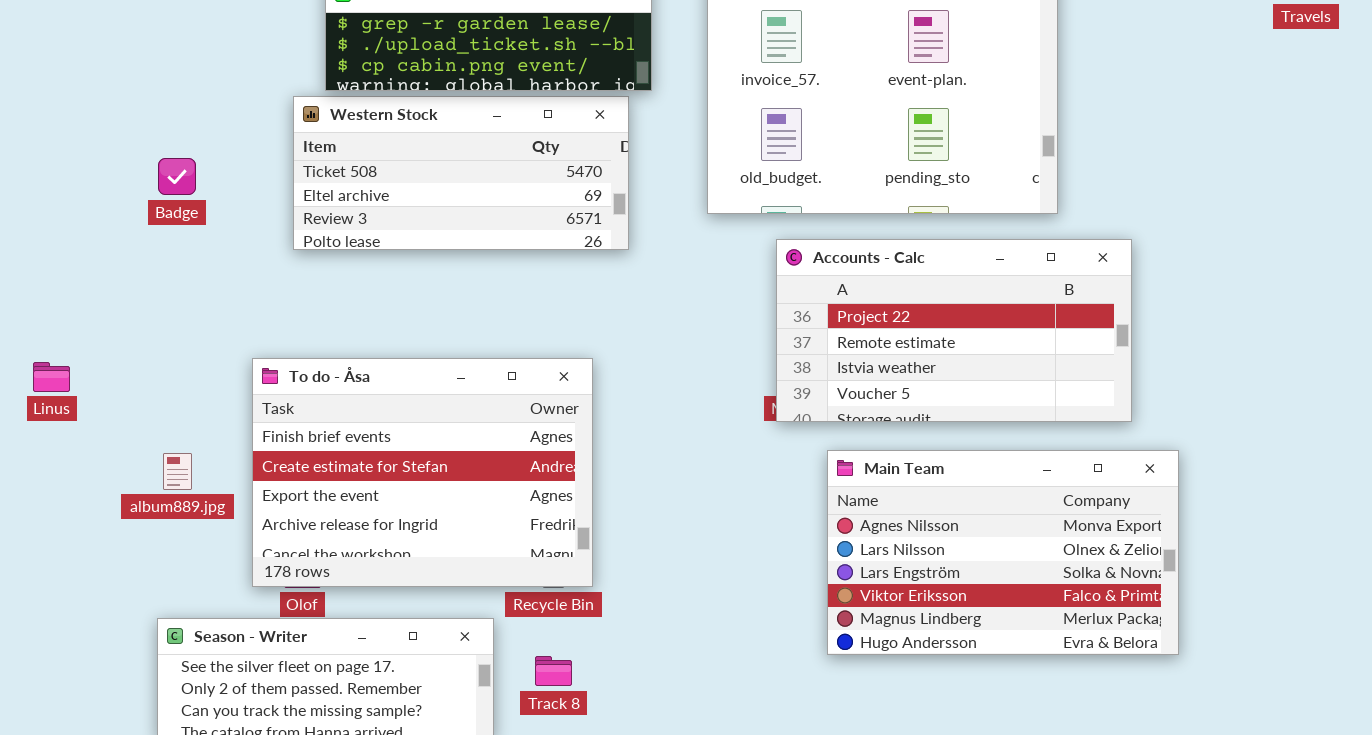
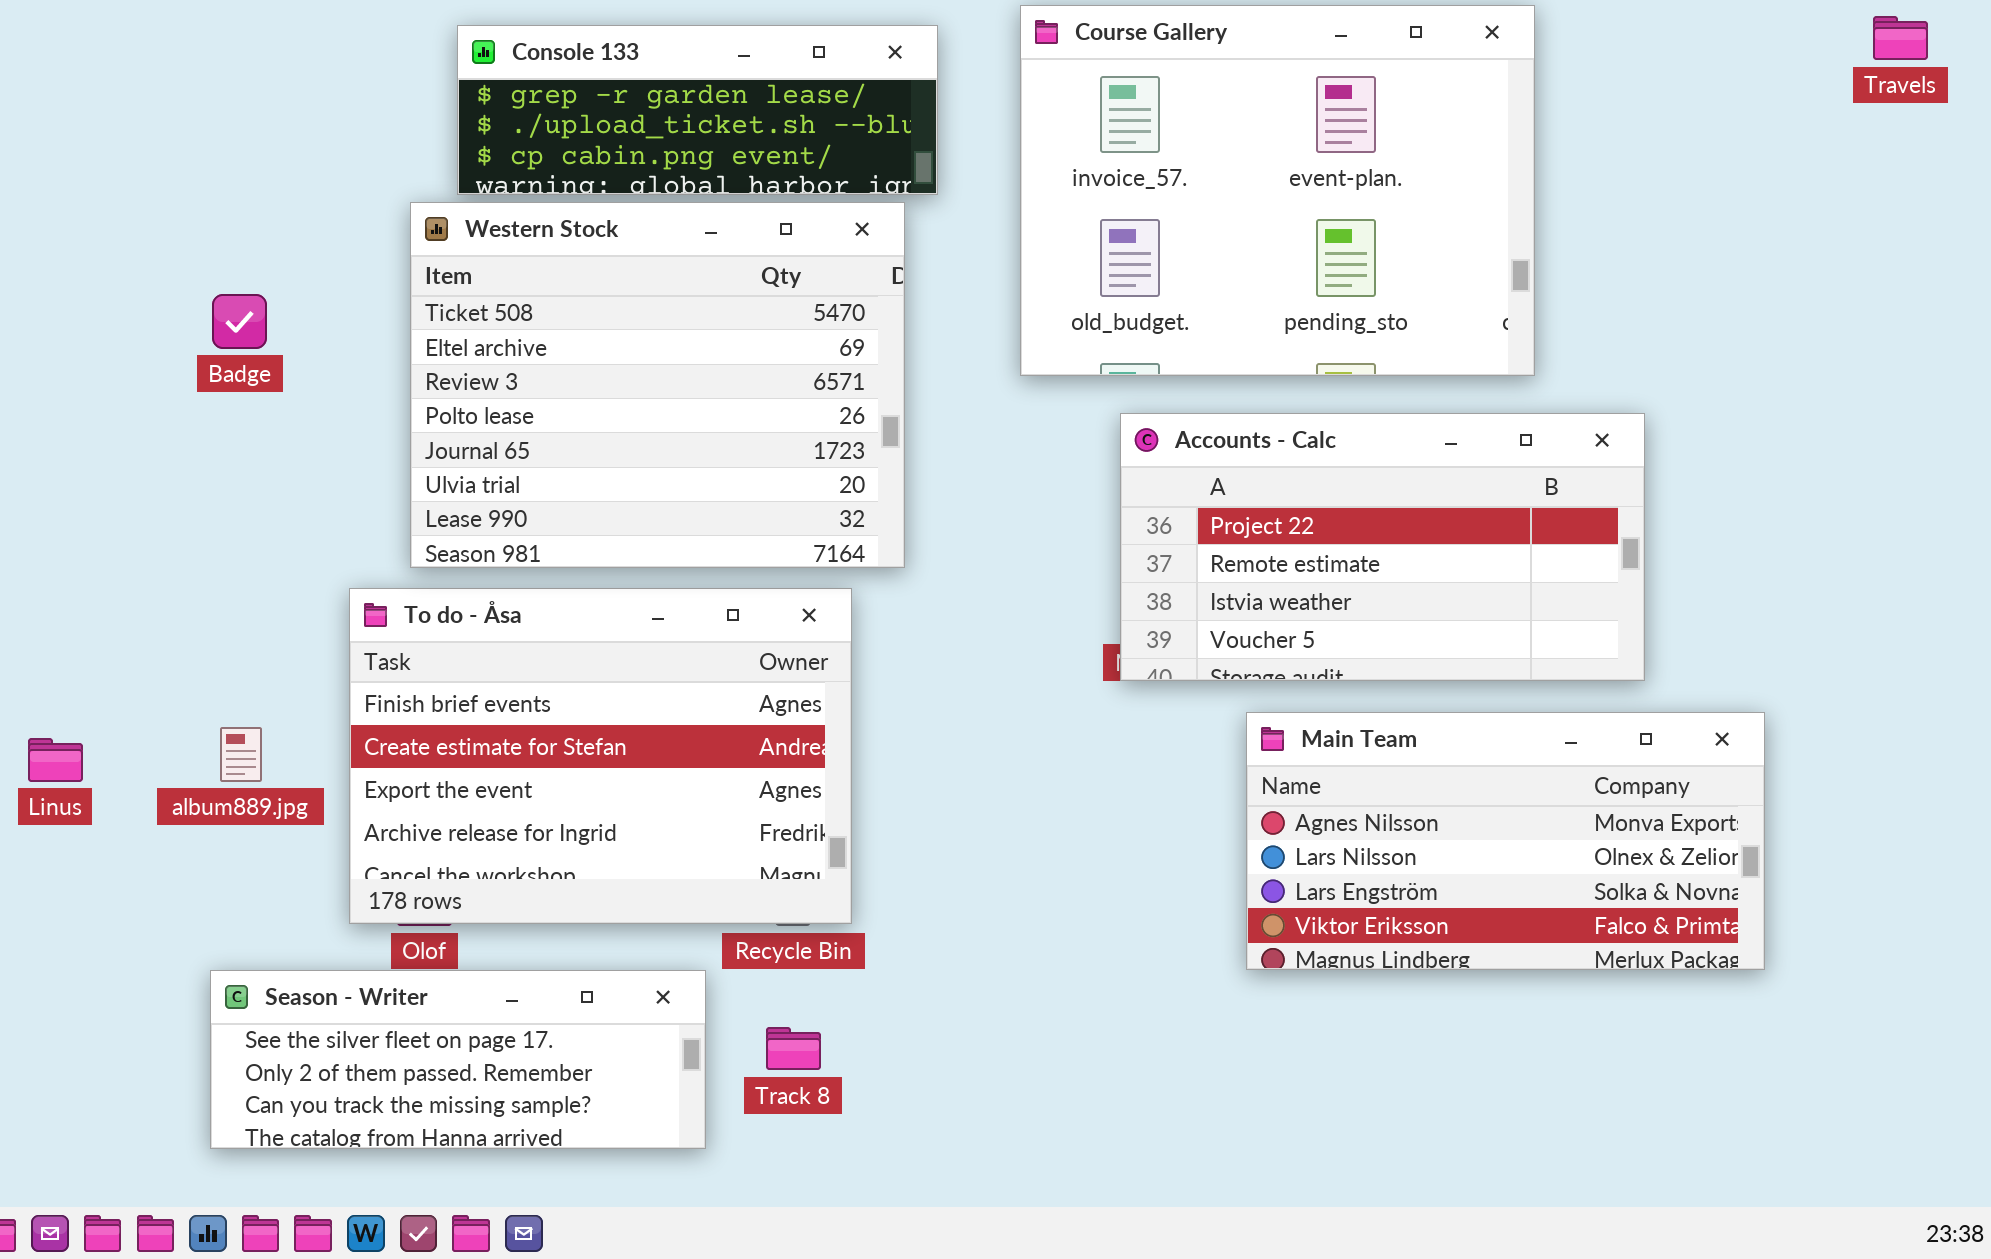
Western Stock: [293,96,629,250] -> [410,202,905,568], resized
Linus: [33,362,70,392] -> [28,738,83,782], moved
Main Team: [827,450,1179,655] -> [1246,712,1765,970], moved, resized

